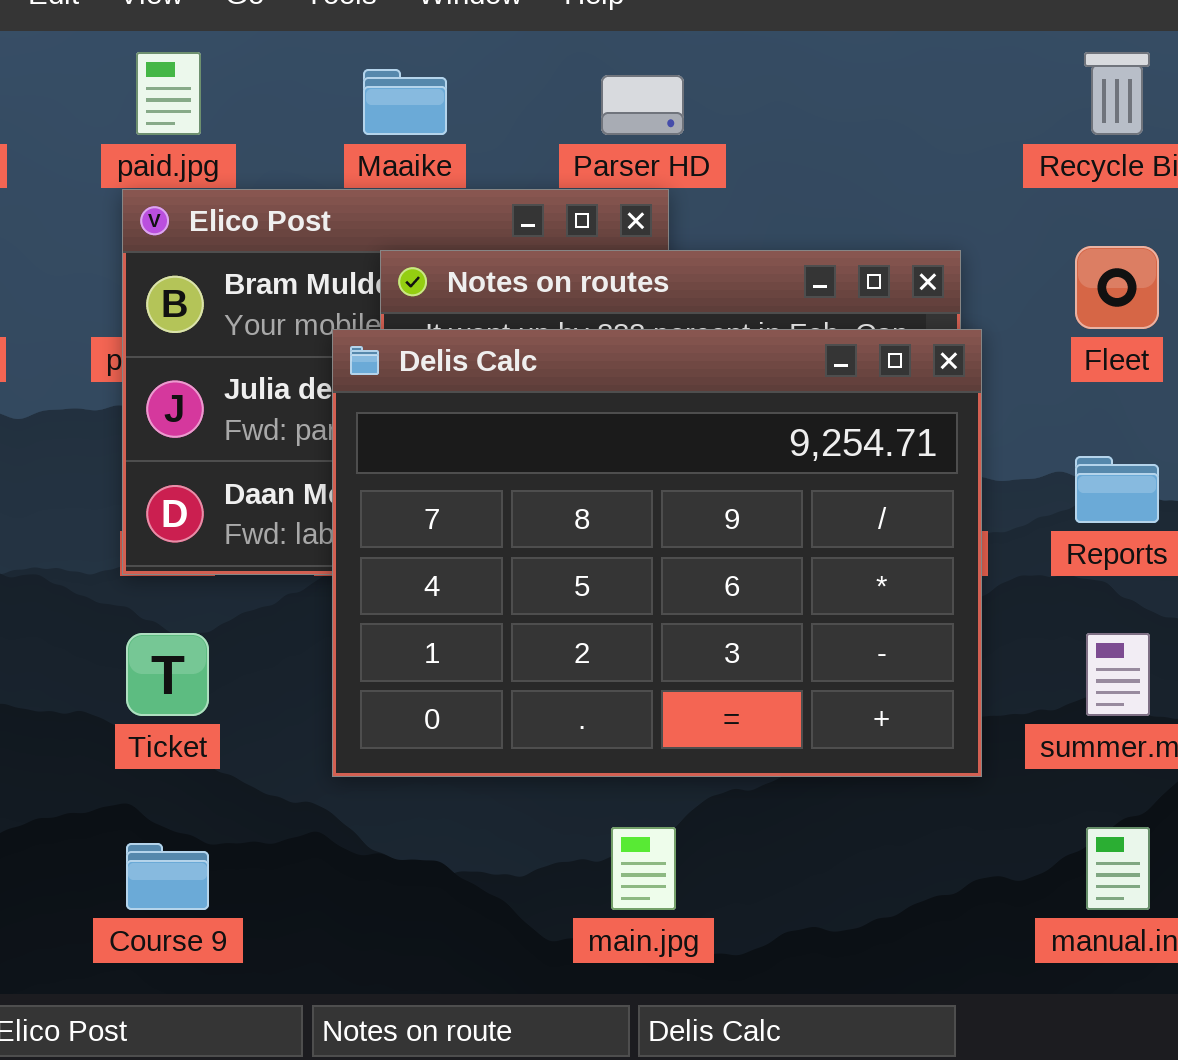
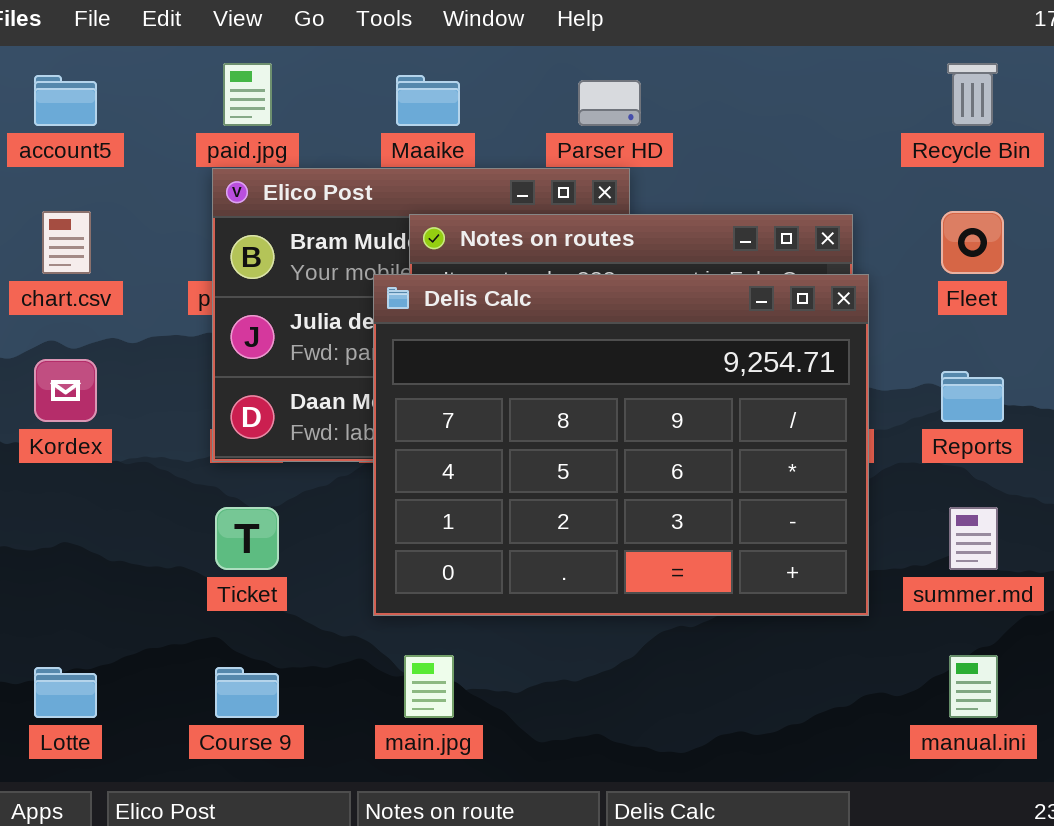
main.jpg: [611,827,676,910] -> [404,655,454,718], moved

